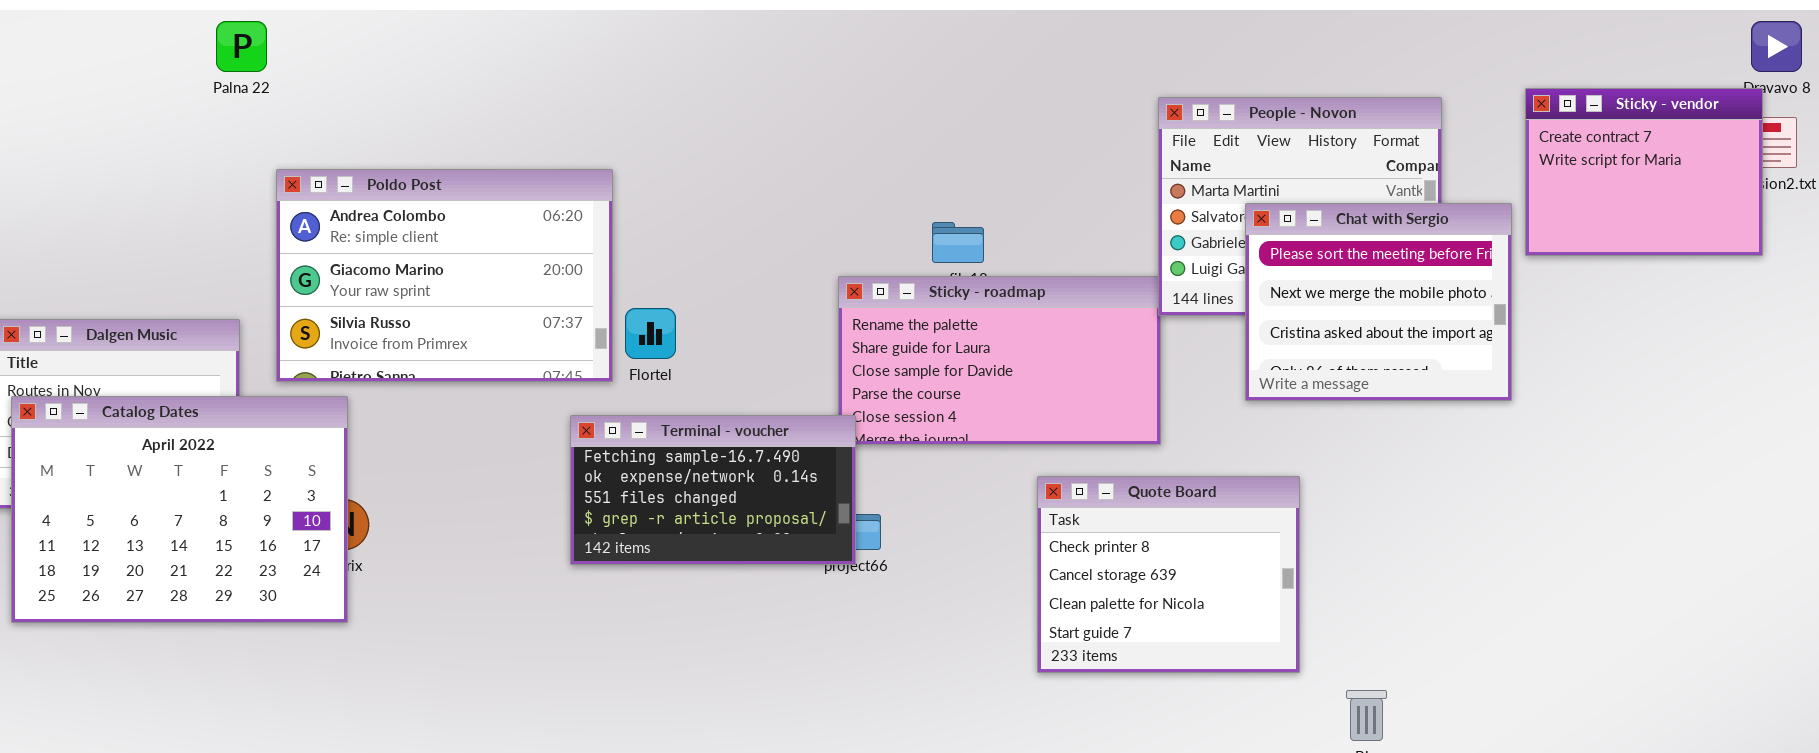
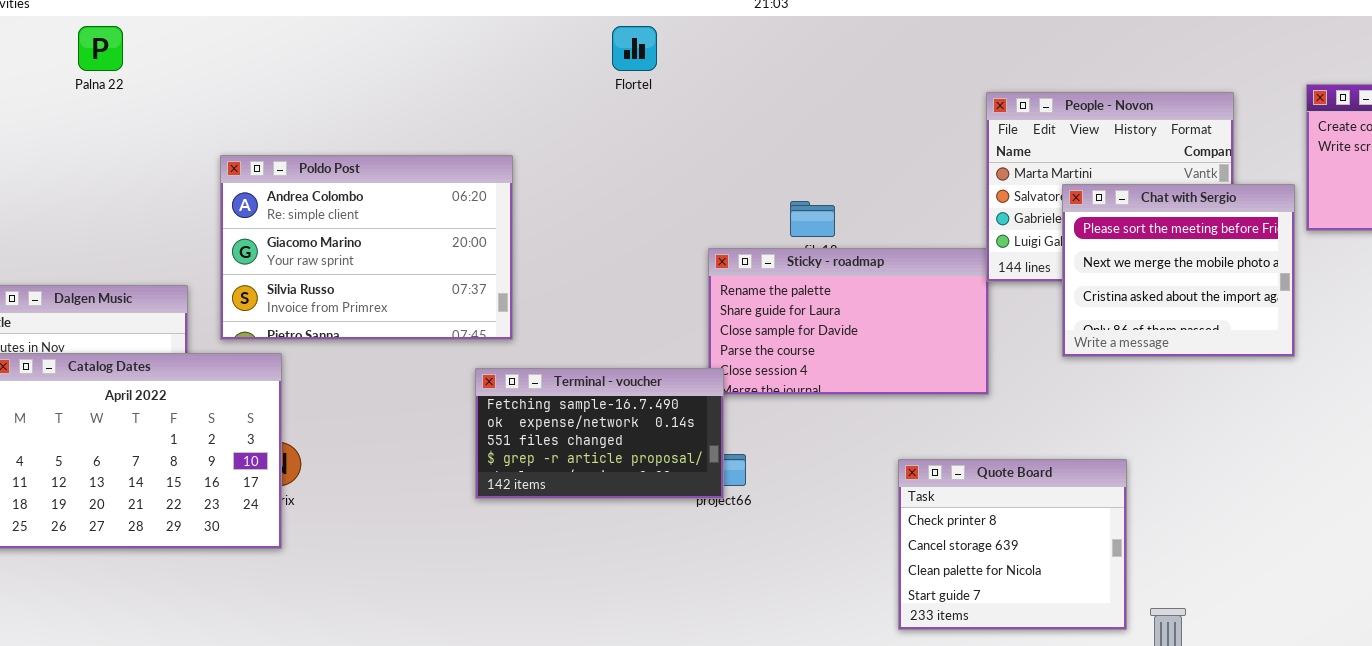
Palna 22: [216,21,267,72] -> [78,26,123,71], moved
Flortel: [625,308,676,359] -> [612,26,657,71], moved
Quote Board: [1037,476,1300,673] -> [898,459,1127,630], moved

